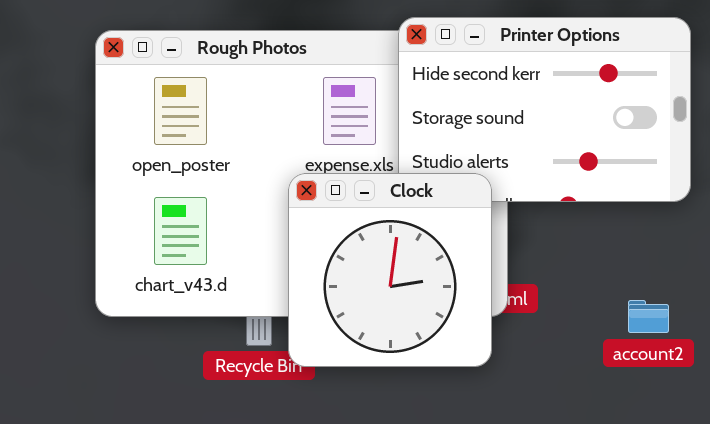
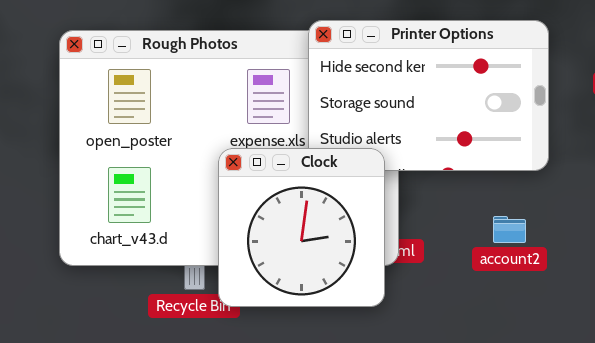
account2: [628,300,669,333] -> [493,216,526,243], moved

